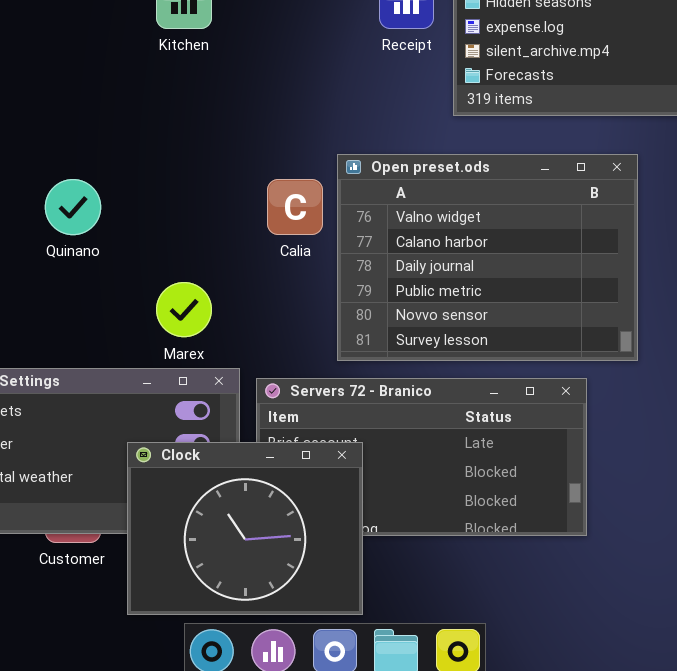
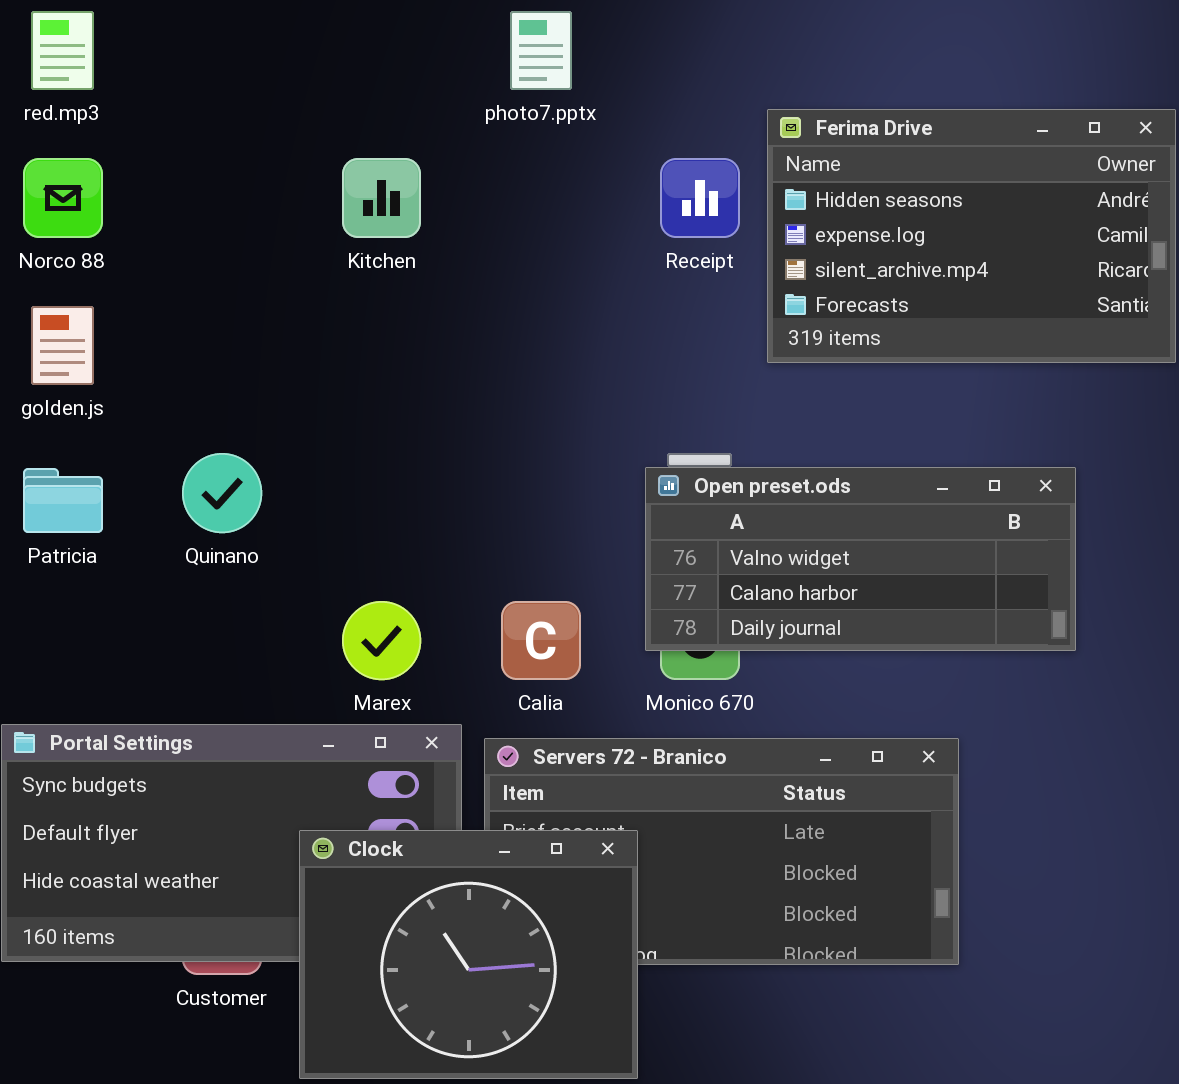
Open preset.ods: [337,154,638,361] -> [645,467,1076,651], moved, resized
Calia: [267,179,323,235] -> [501,601,581,680], moved

